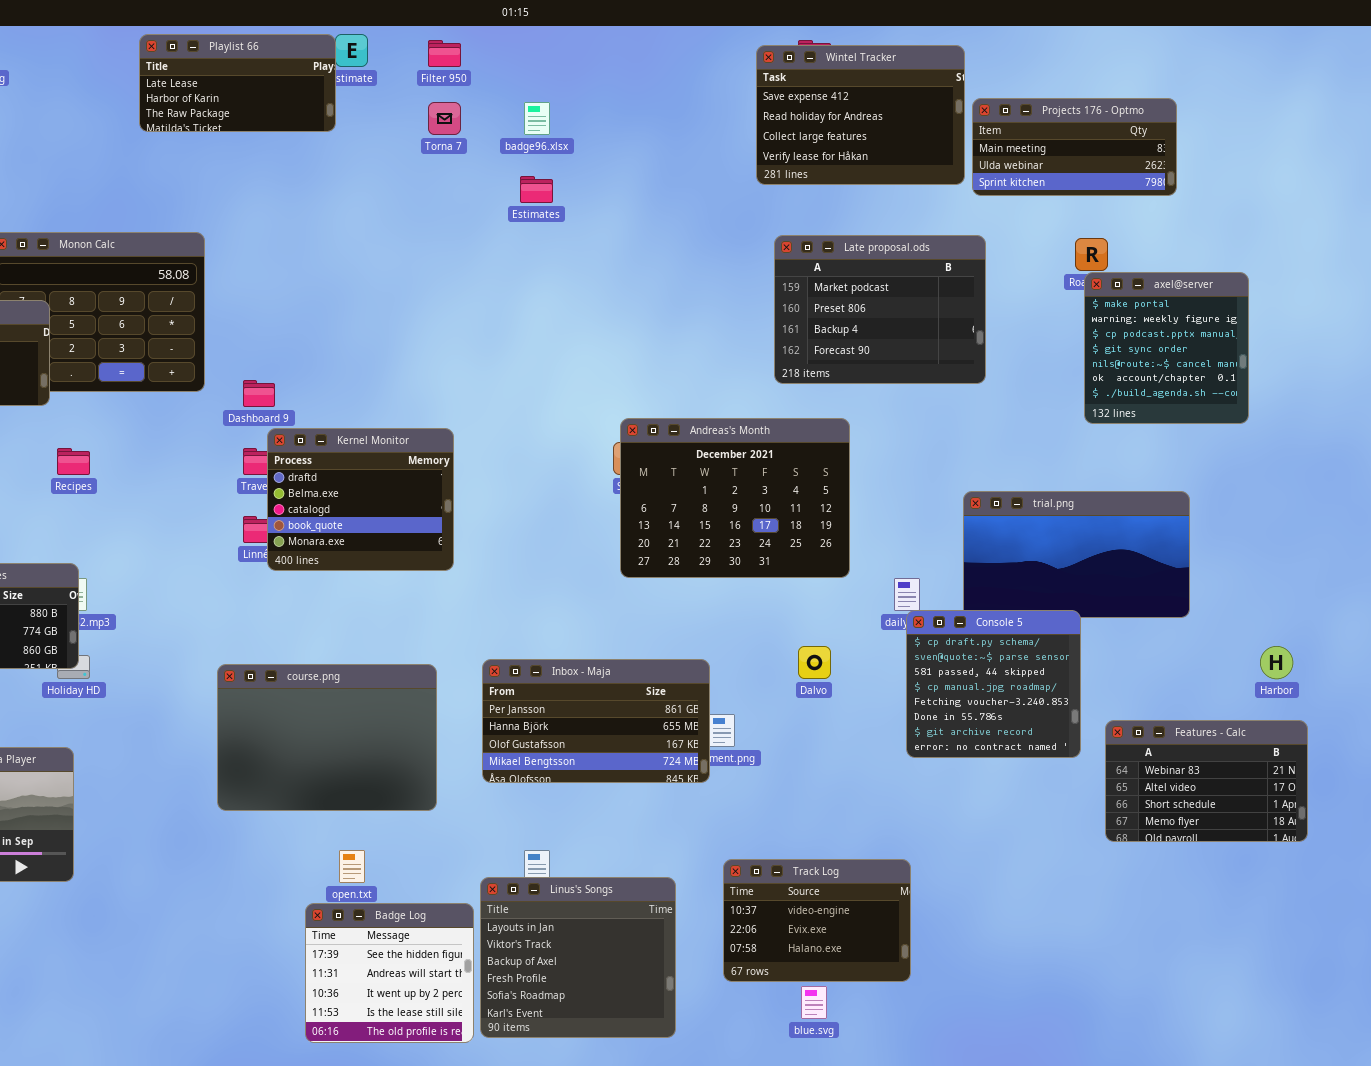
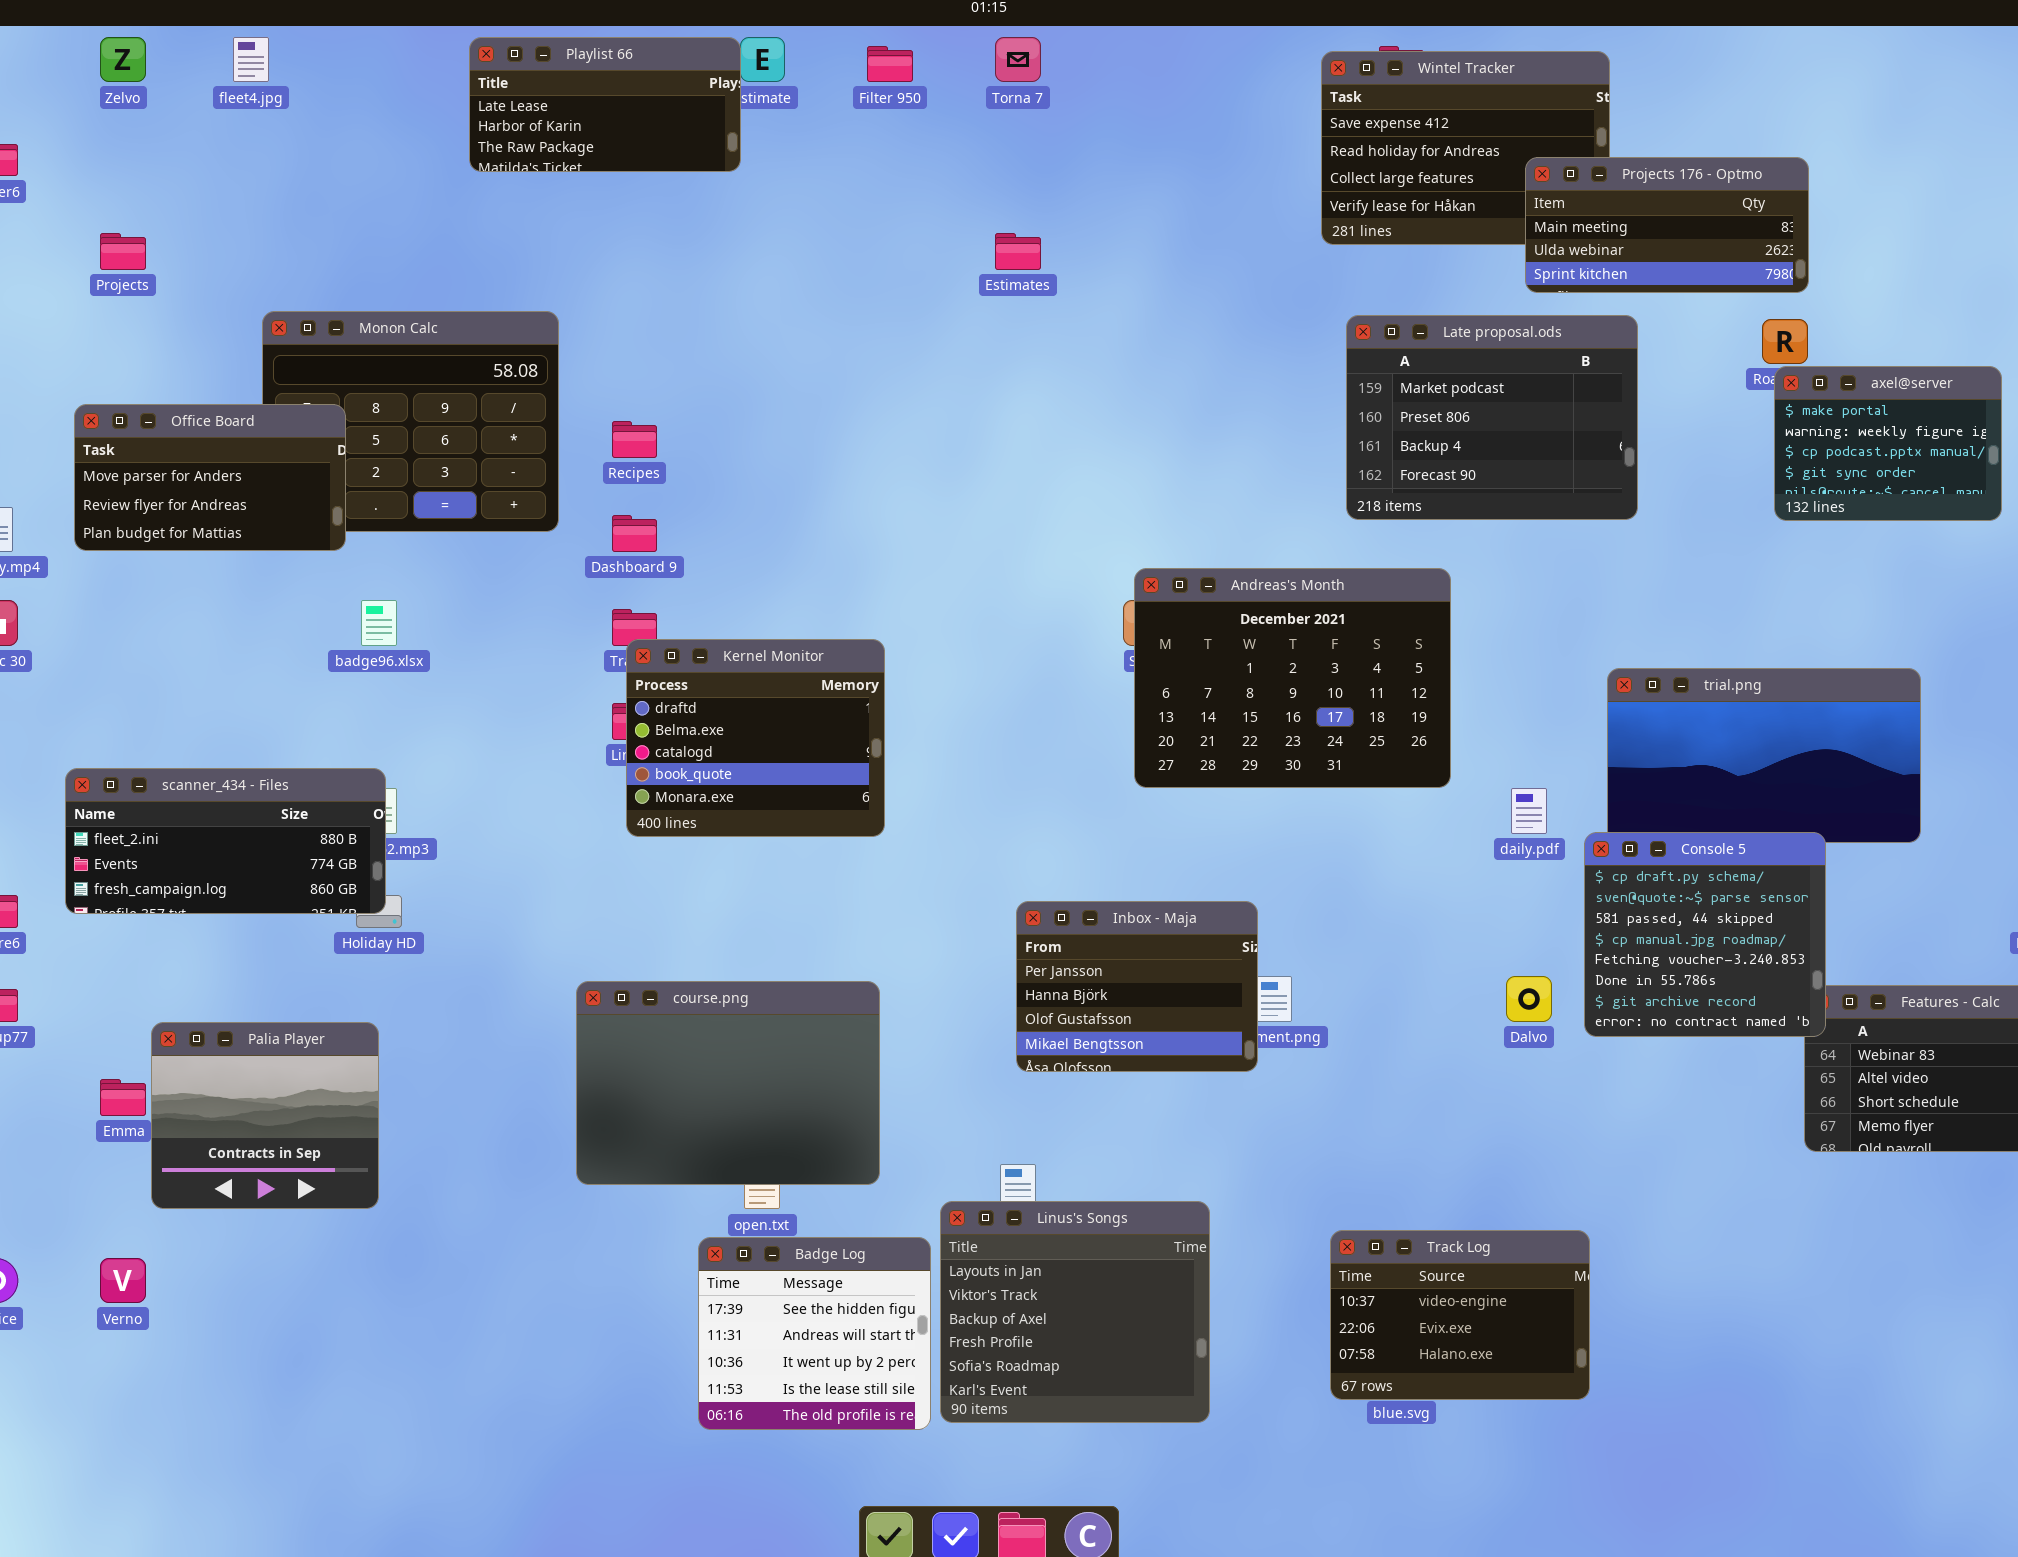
Projects 176 - Optmo: [972,98,1177,196] -> [1525,157,1809,293], moved
Torna 7: [428,102,461,135] -> [995,37,1041,82], moved
badge96.xlsx: [524,102,550,135] -> [361,600,397,646], moved
axel@server: [1084,272,1249,424] -> [1774,366,2002,521], resized
Kernel Monitor: [267,428,454,571] -> [626,639,885,837], moved
Recipes: [57,448,90,475] -> [612,421,657,458], moved
Console 5: [906,610,1081,758] -> [1584,832,1826,1037], moved
Dalvo: [798,646,831,679] -> [1506,976,1552,1022], moved
Inbox - Maja: [482,659,710,783] -> [1016,901,1258,1072], resized
course.png: [217,664,437,811] -> [576,981,880,1185], moved
Track Log: [723,859,911,982] -> [1330,1230,1590,1400], moved

